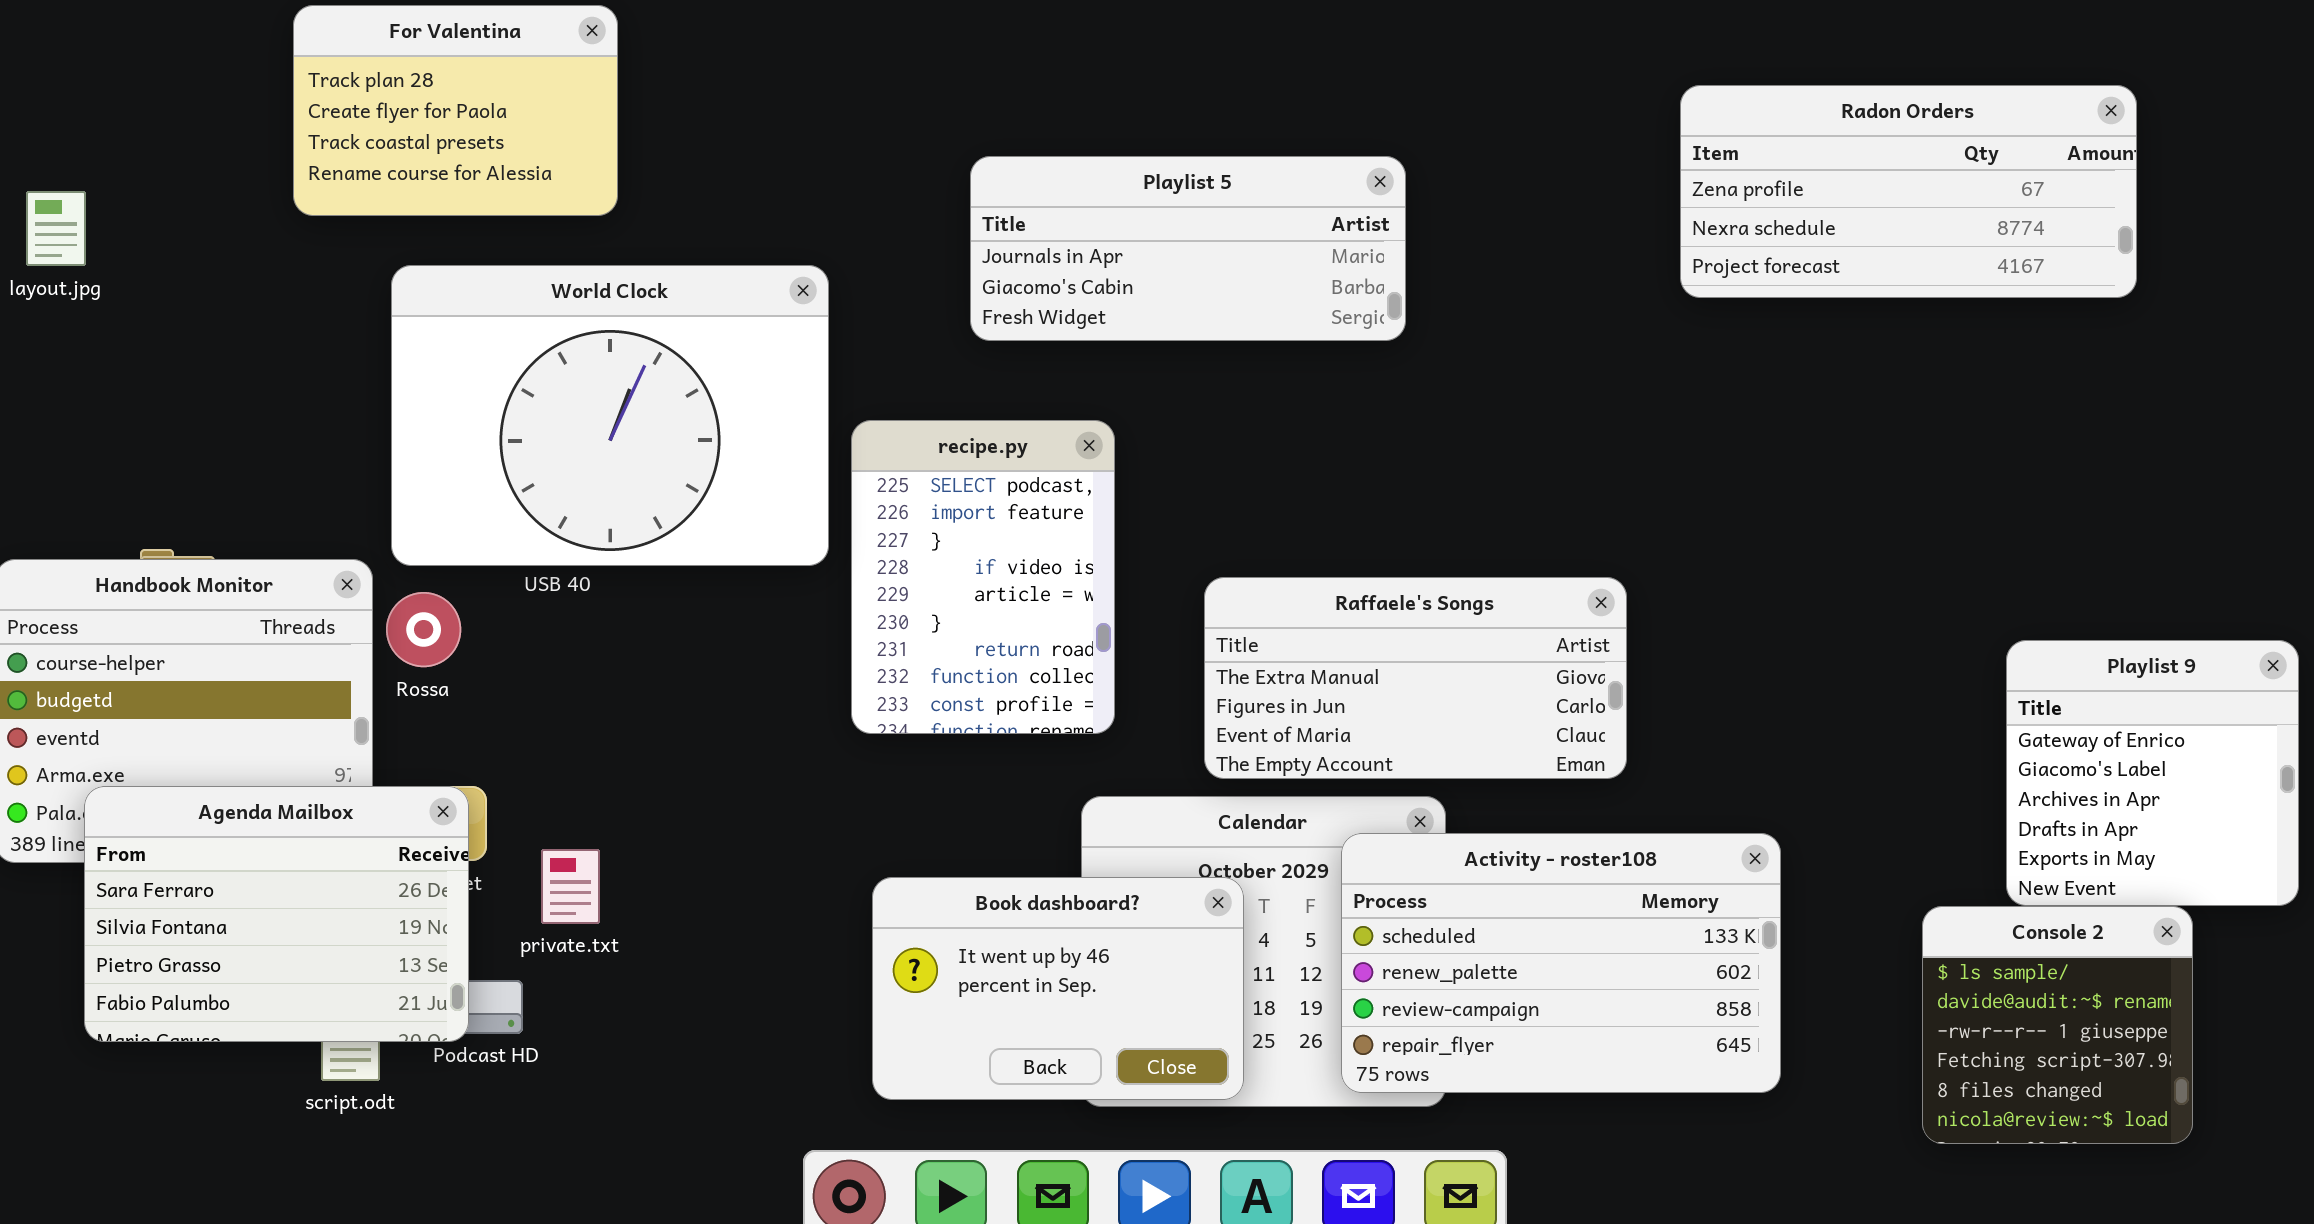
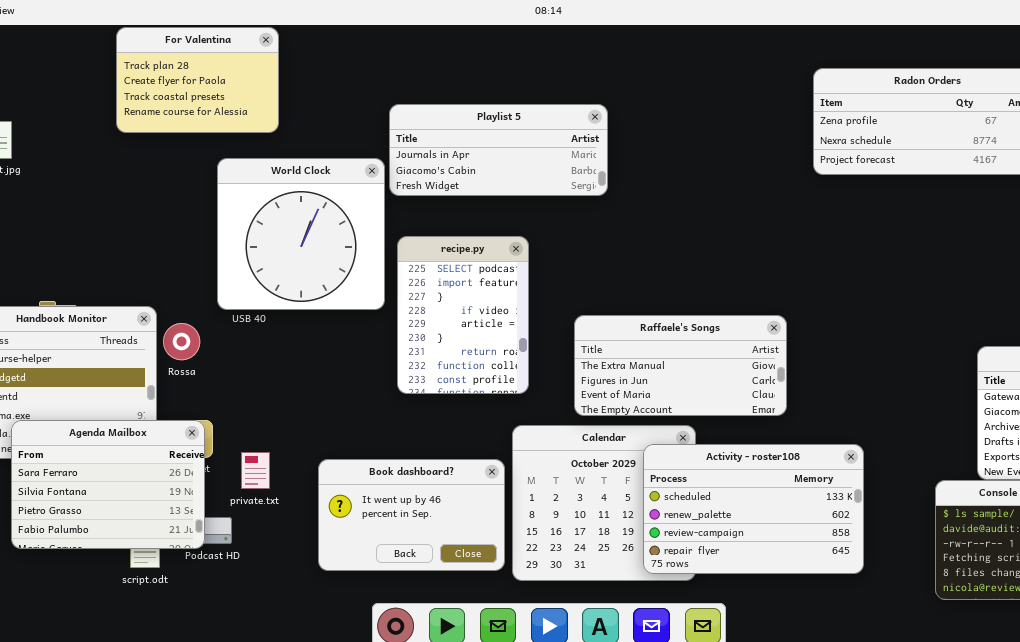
Playlist 5: [970,156,1406,341] -> [389,104,608,196], moved
World Clock: [391,265,829,566] -> [217,158,385,310], resized
Book dashboard?: [872,877,1244,1100] -> [318,459,505,571], moved

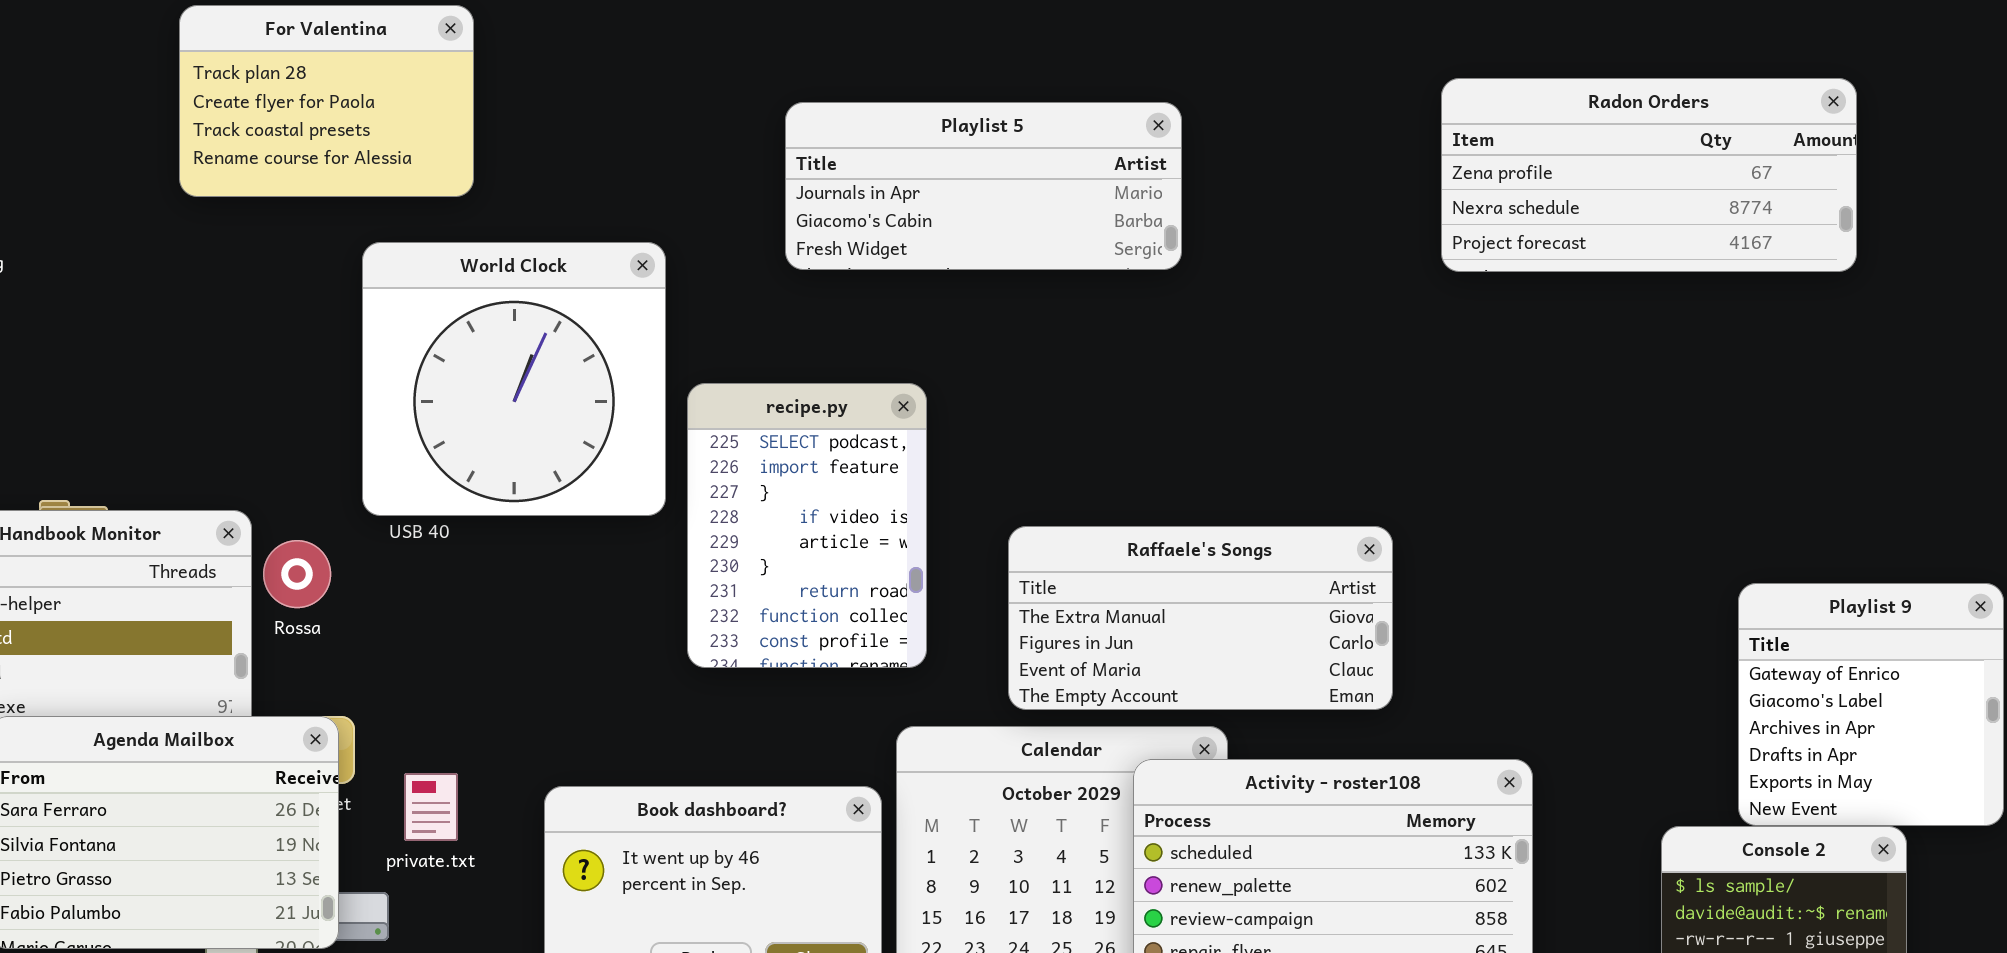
Playlist 5: [389,104,608,196] -> [785,102,1182,270], moved

